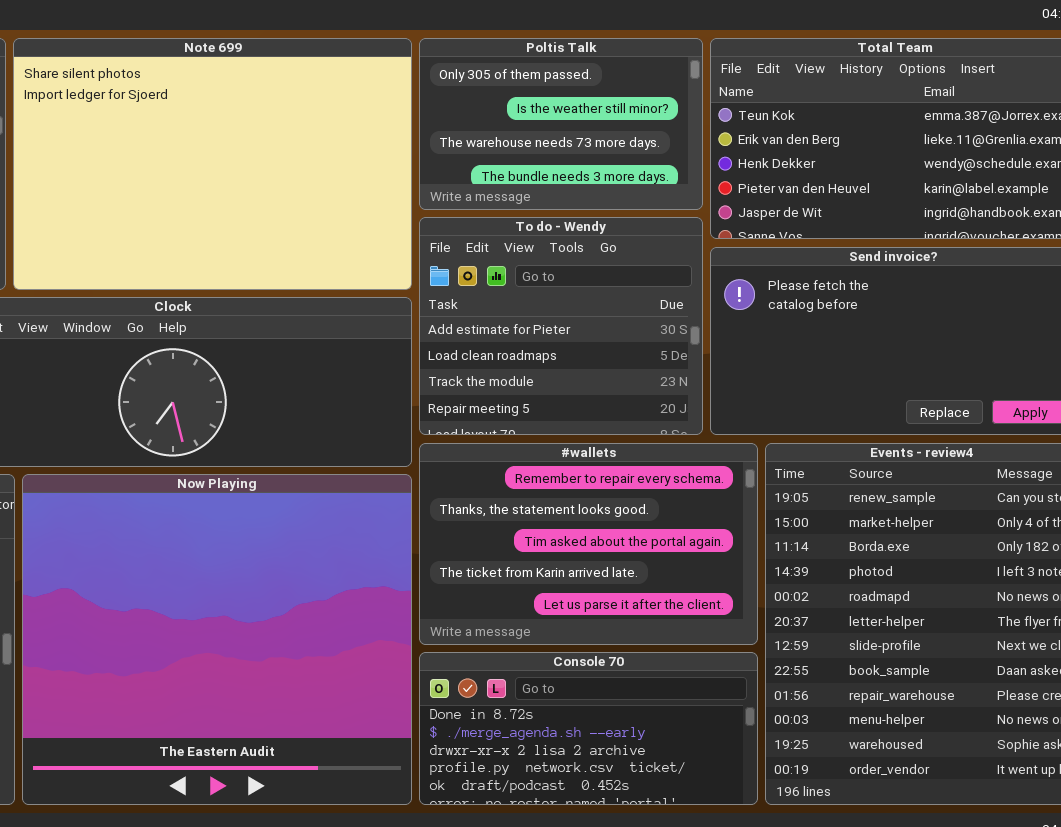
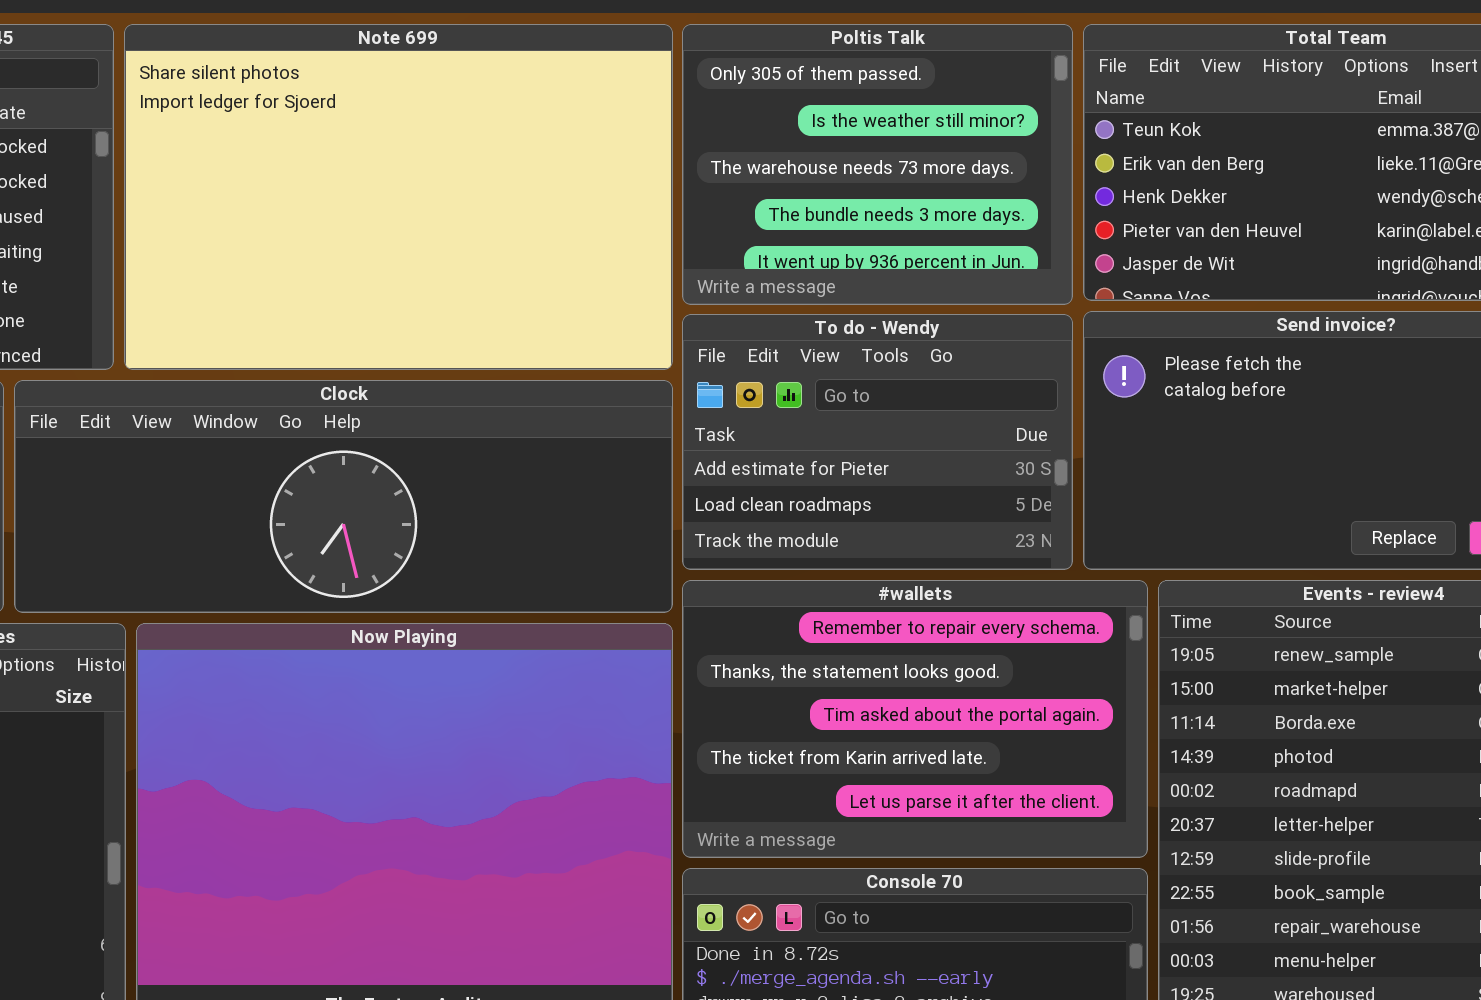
Poltis Talk: [419,38,703,210] -> [682,24,1073,305], resized
To do - Wendy: [419,217,703,435] -> [682,314,1073,570], resized

